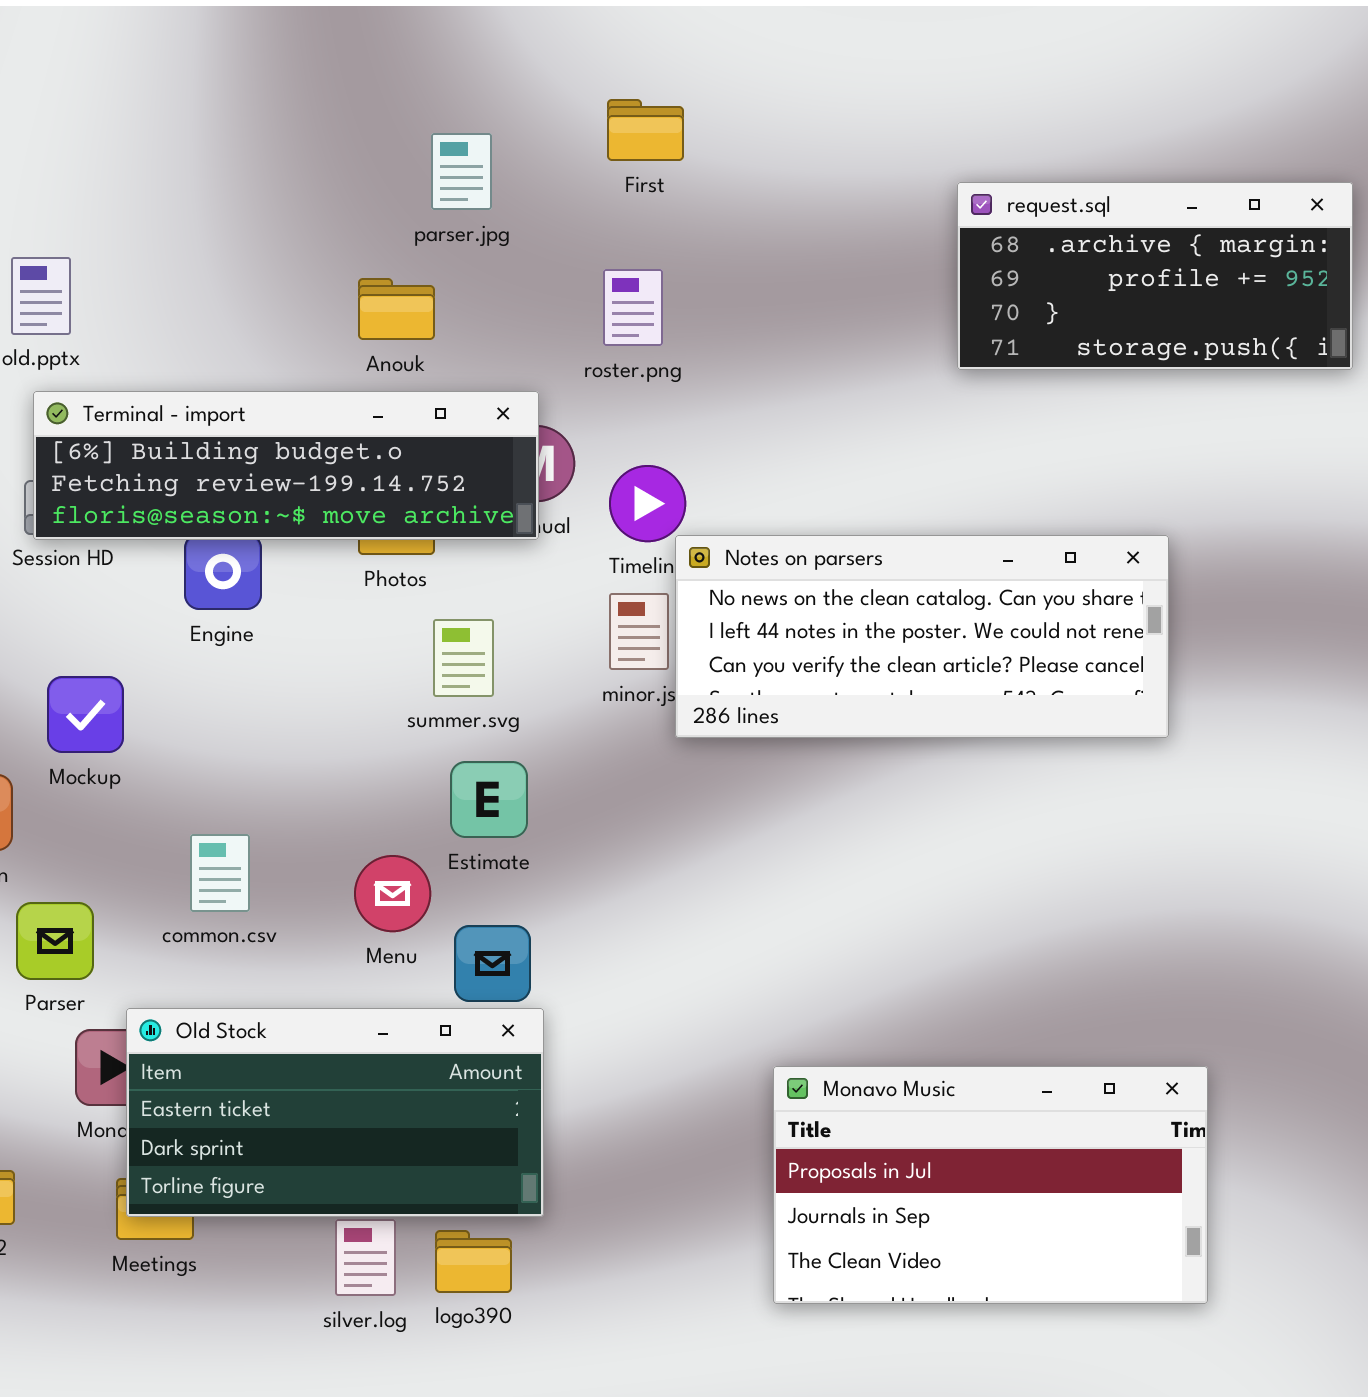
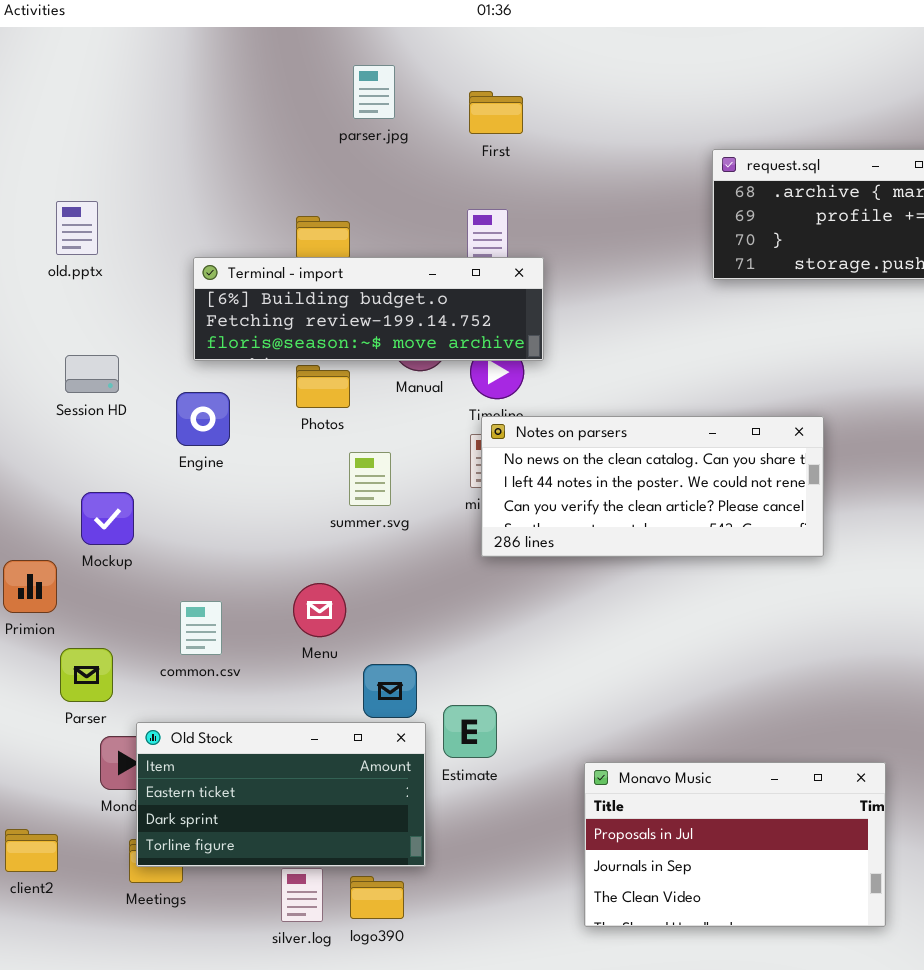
parser.jpg: [431,133,492,210] -> [353,65,395,119], moved
Terminal - import: [33,391,539,540] -> [193,257,544,361], moved
Notes on parsers: [675,535,1169,738] -> [481,416,824,557], moved
Estimate: [450,761,528,838] -> [443,705,497,758], moved
Menu: [354,855,431,932] -> [293,583,346,637], moved

